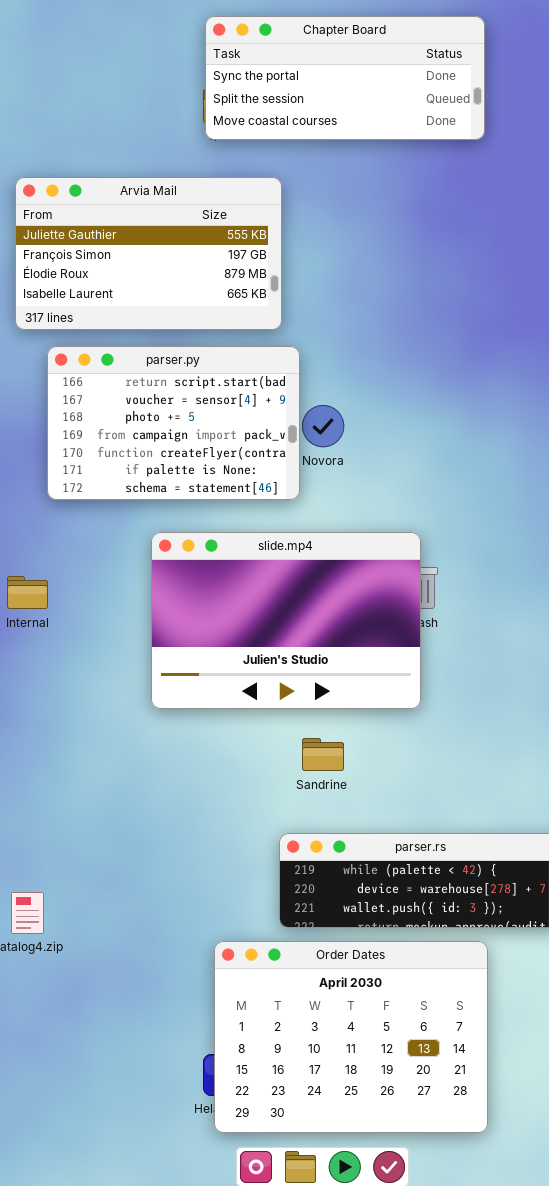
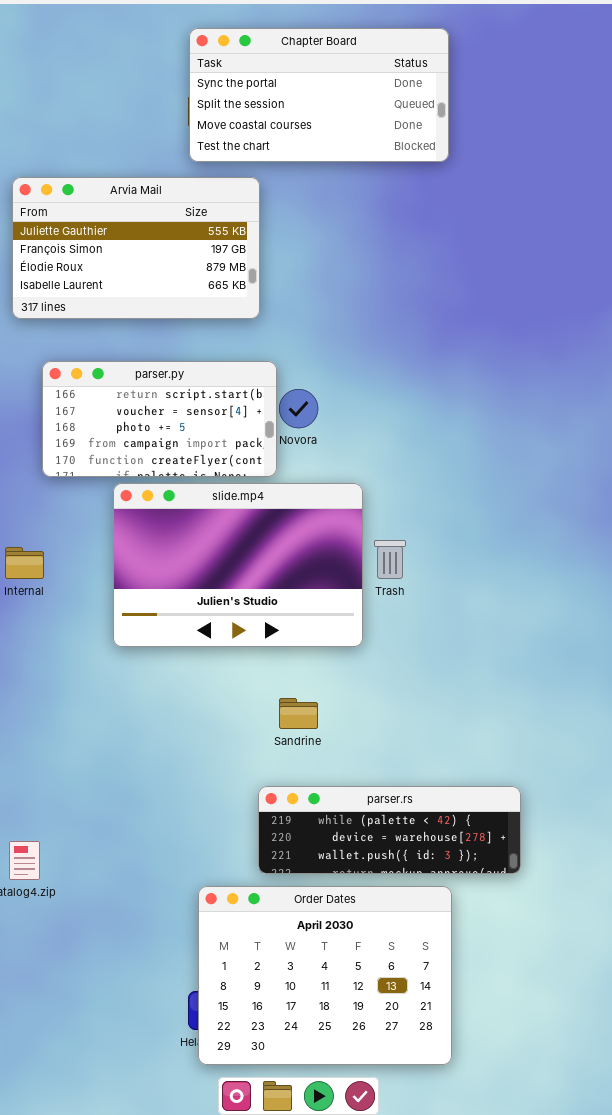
Chapter Board: [205,16,485,140] -> [189,28,449,162], resized
parser.py: [47,346,300,500] -> [42,361,277,477], resized
slide.mp4: [151,532,421,709] -> [113,483,363,647], moved

